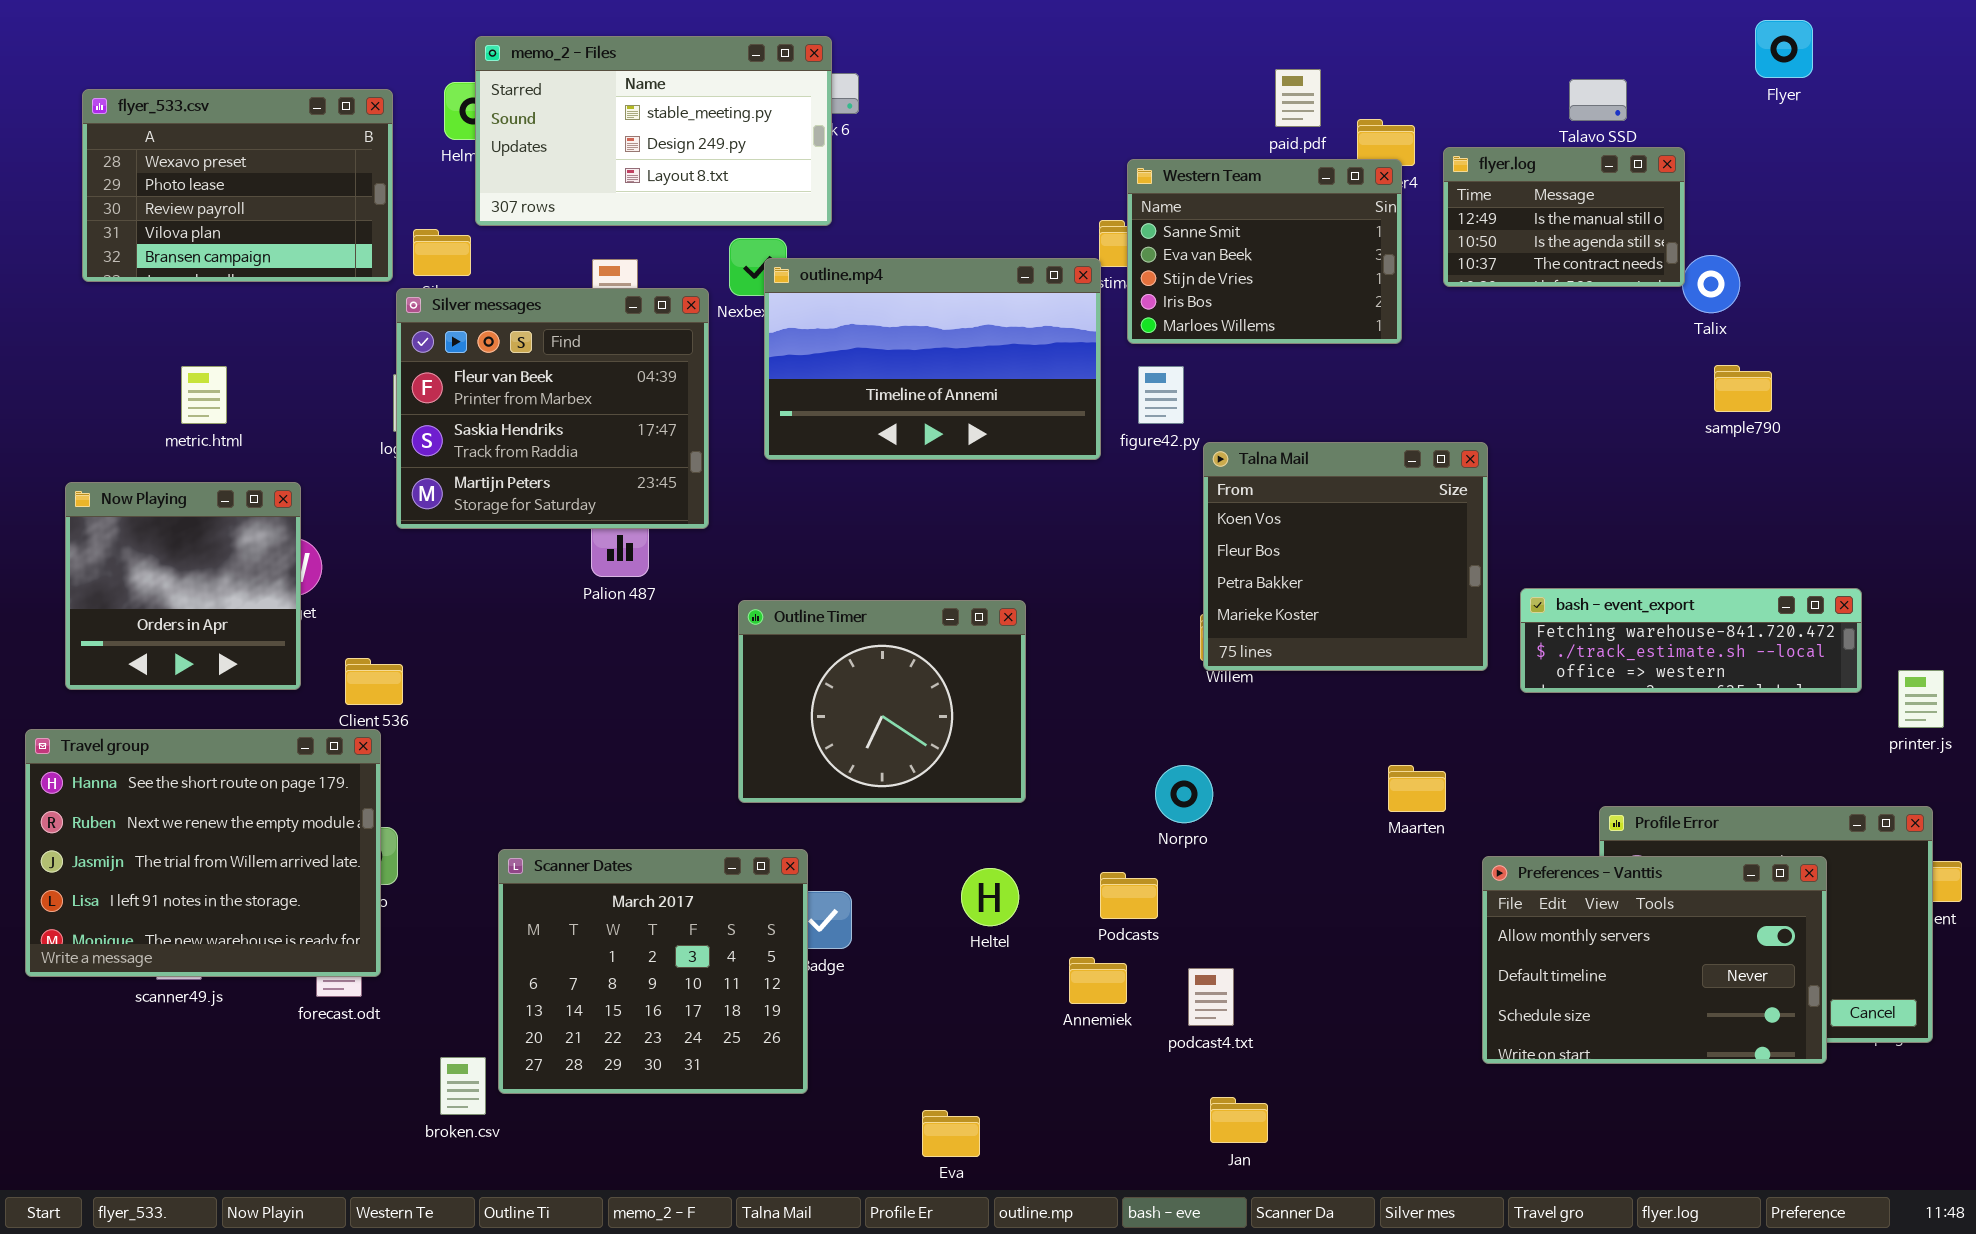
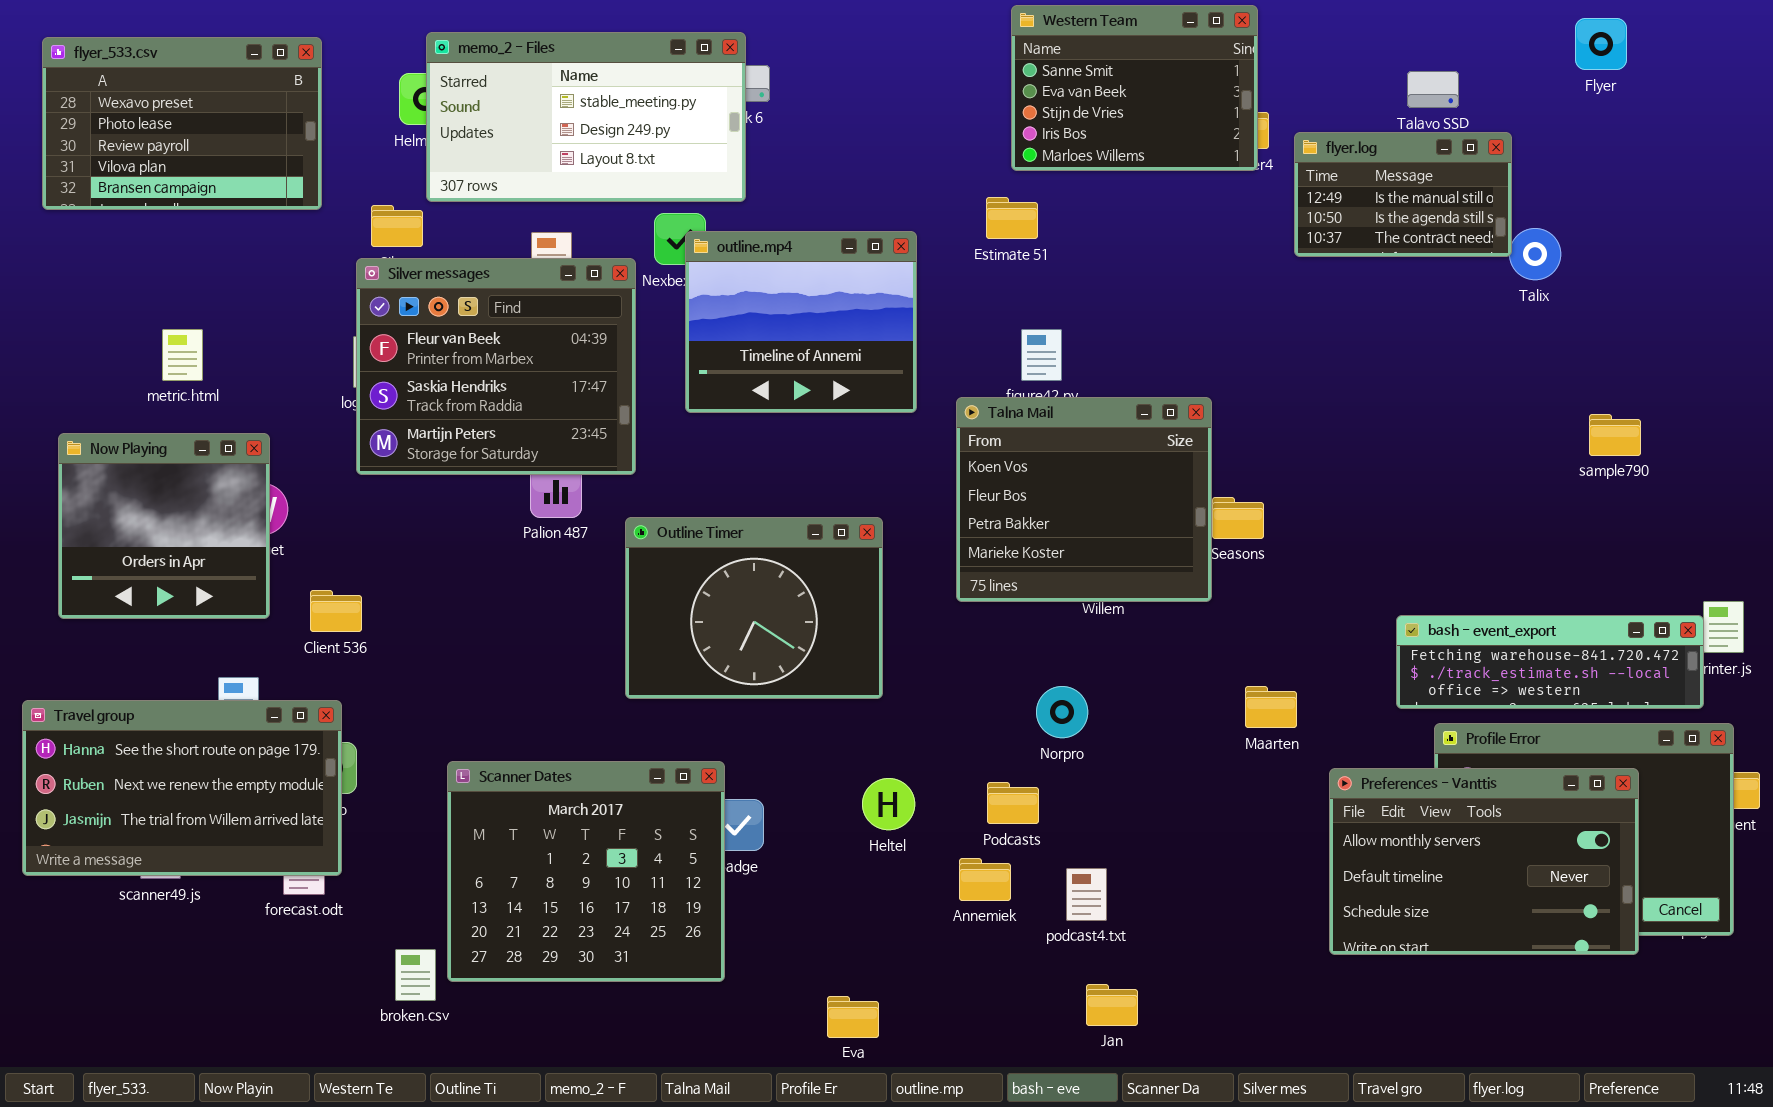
flyer_533.csv: [82,89,393,282] -> [42,37,322,210], moved
Western Team: [1127,159,1402,344] -> [1011,5,1258,171], moved
outline.mp4: [764,258,1101,460] -> [685,231,917,413], resized
sample790: [1714,365,1772,412] -> [1589,414,1641,456], moved
Talna Mail: [1203,442,1488,671] -> [956,397,1212,602], moved
bash - event_export: [1520,588,1862,693] -> [1396,615,1704,709], moved
Outline Timer: [738,600,1026,803] -> [625,517,883,699], moved
Travel group: [25,729,381,977] -> [22,700,342,876], resized

